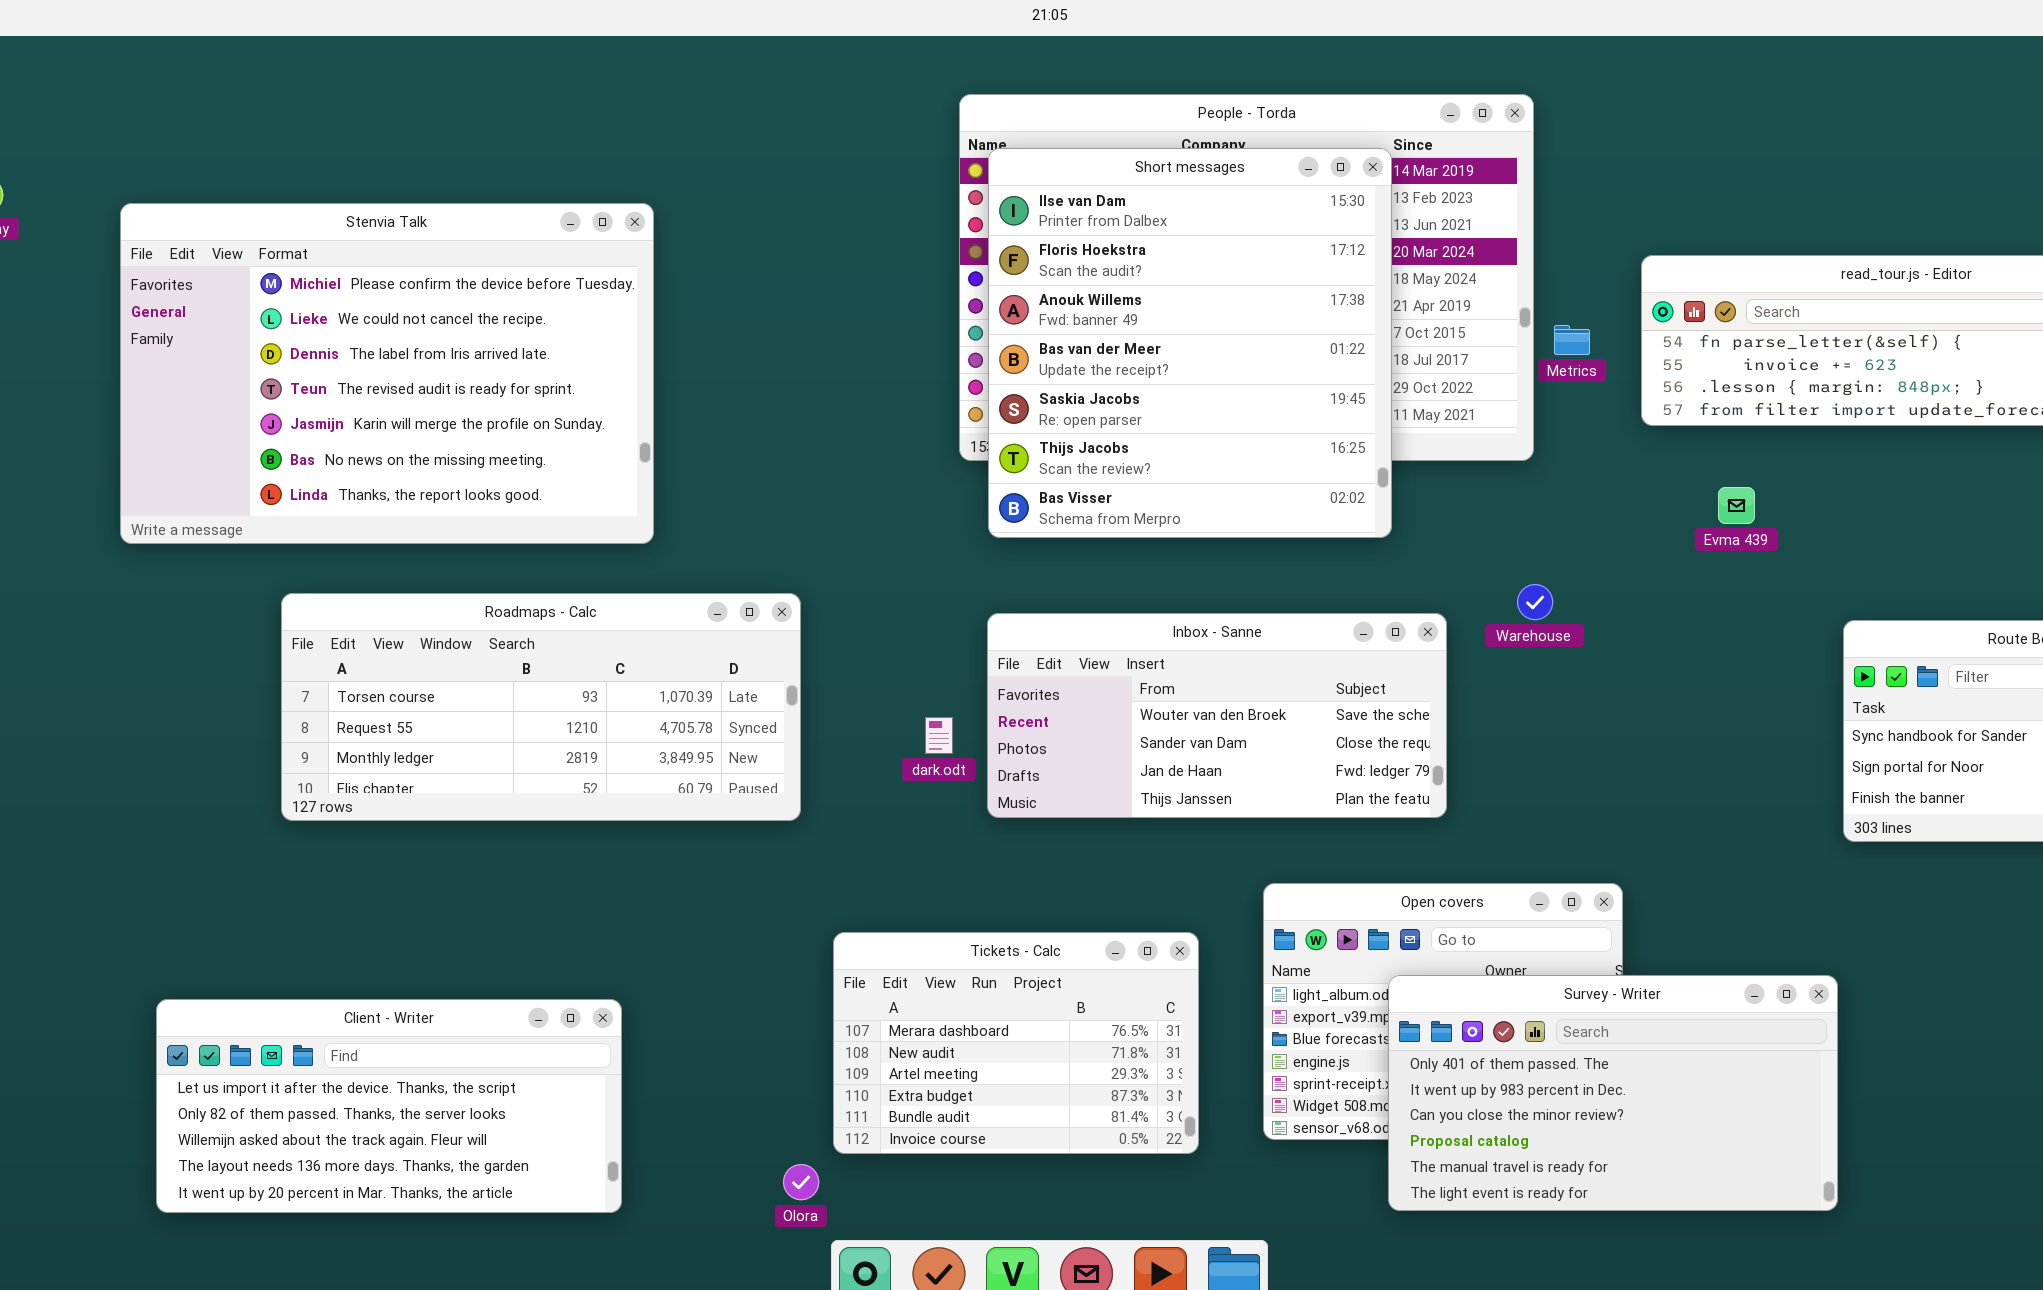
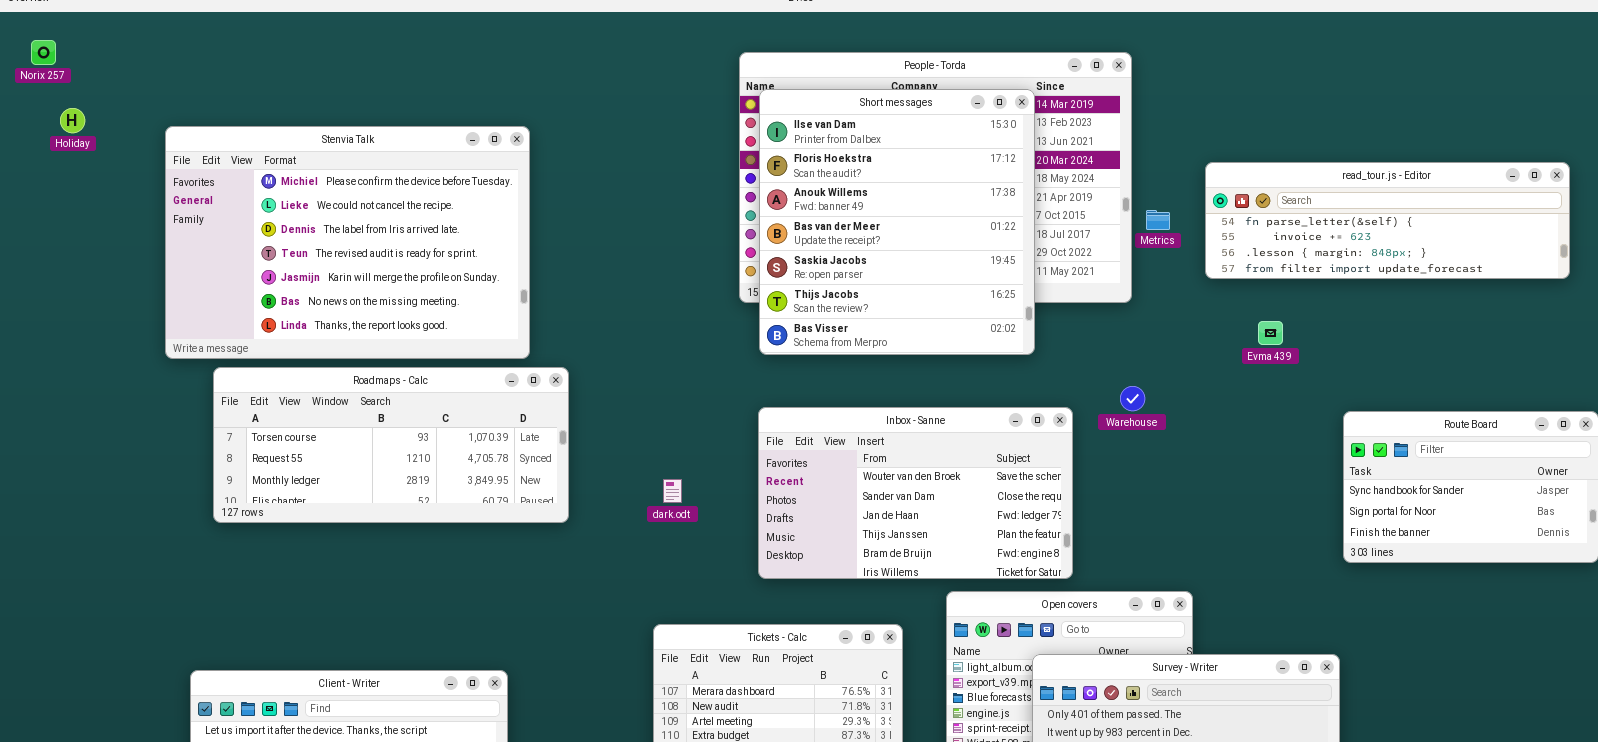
Roadmaps - Calc: [281,593,801,821] -> [213,367,569,523], moved
Inbox - Sanne: [987,613,1447,818] -> [758,407,1073,579], resized
dark.odt: [925,717,953,754] -> [663,479,682,503], moved

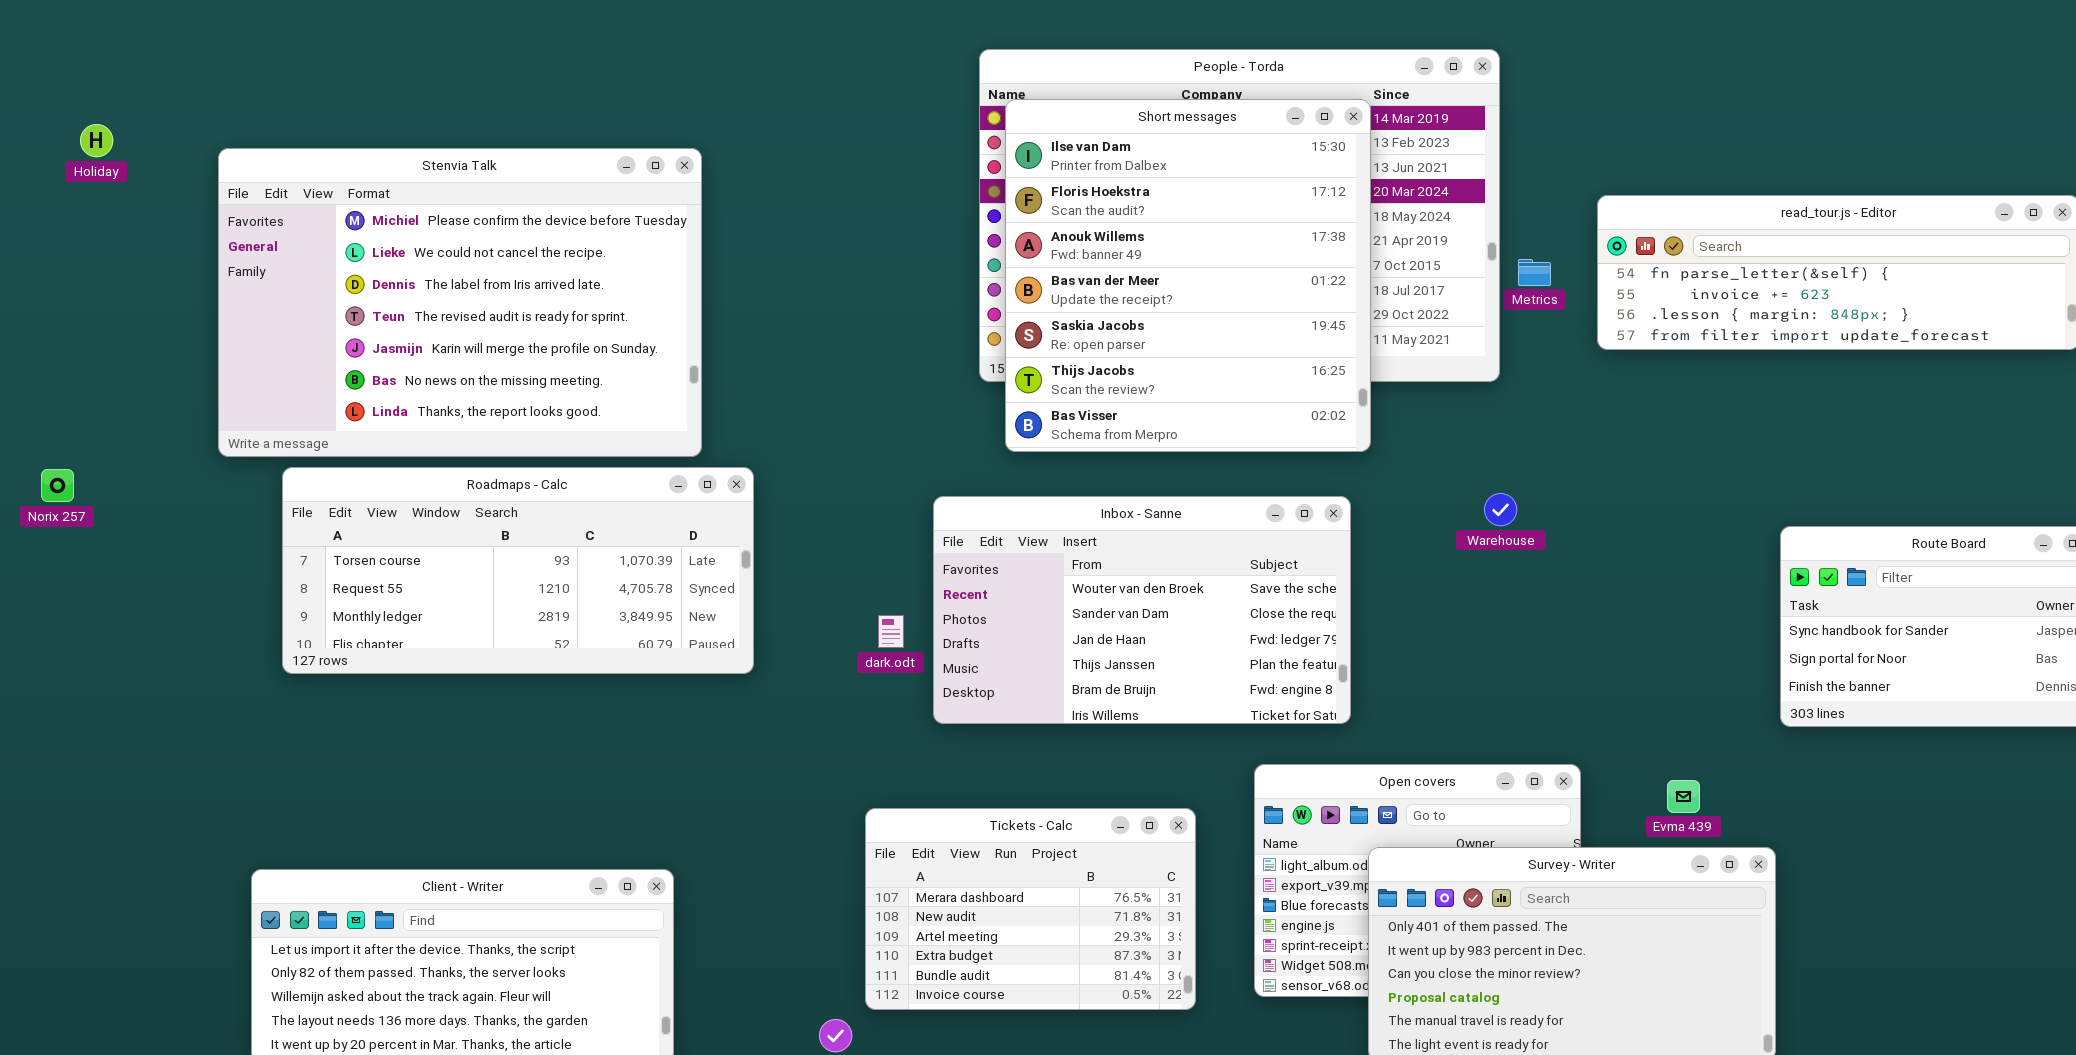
Norix 257: [31,40,56,65] -> [41,469,74,502], moved
Evma 439: [1258,321,1283,345] -> [1667,780,1700,813], moved
Inbox - Sanne: [758,407,1073,579] -> [933,496,1351,724], moved

